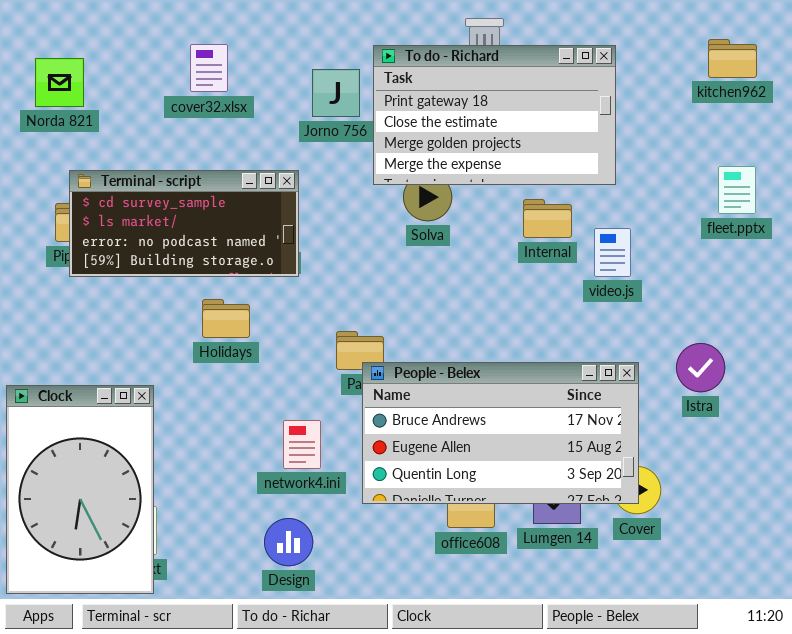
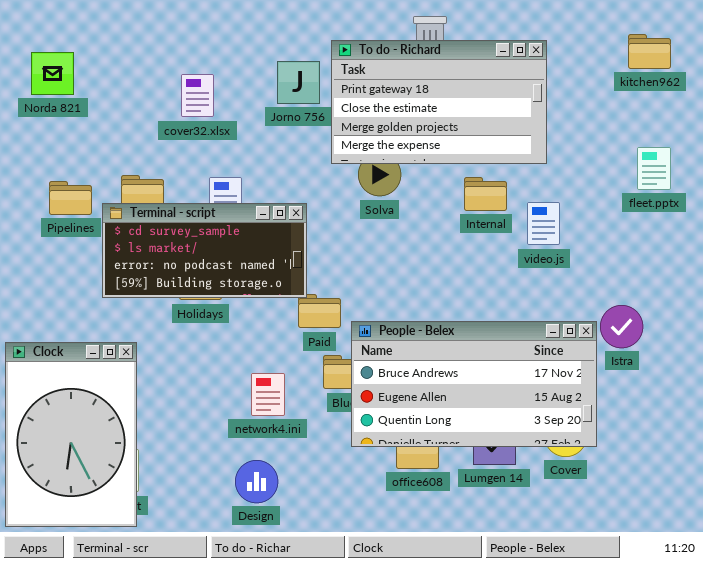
cover32.xlsx: [190,44,228,92] -> [181,74,214,117], moved
Terminal - script: [69,170,299,277] -> [102,203,307,298], moved
People - Belex: [362,362,639,504] -> [351,321,597,447], moved

